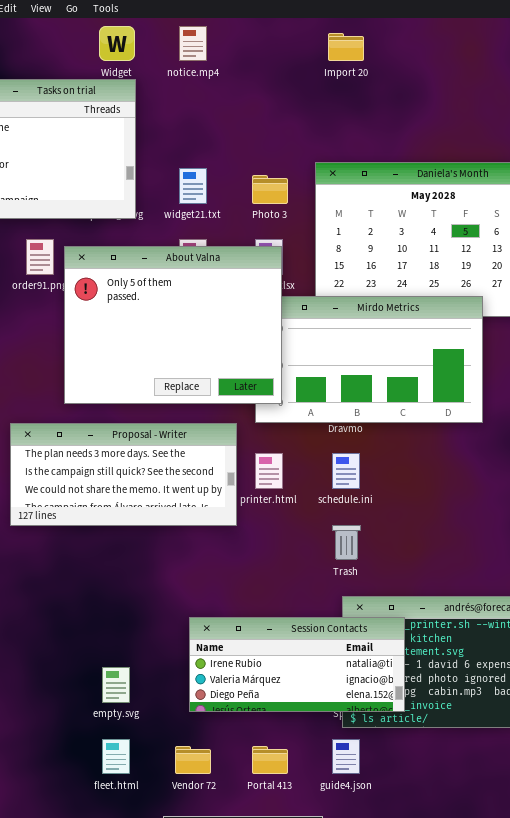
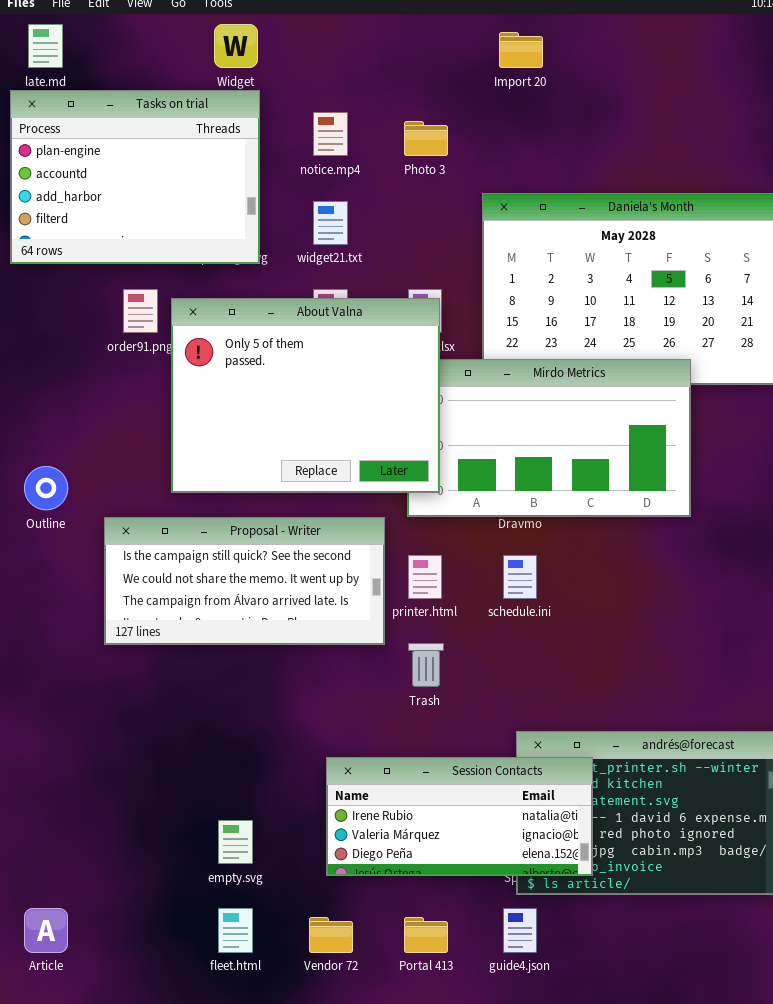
notice.mp4: [179,26,207,61] -> [313,112,348,156], moved
Photo 3: [252,175,288,204] -> [404,121,448,156], moved
Proposal - Writer: [10,423,237,526] -> [104,517,385,645], scrolled down 1 row
Trash: [332,525,361,560] -> [408,643,444,687], moved

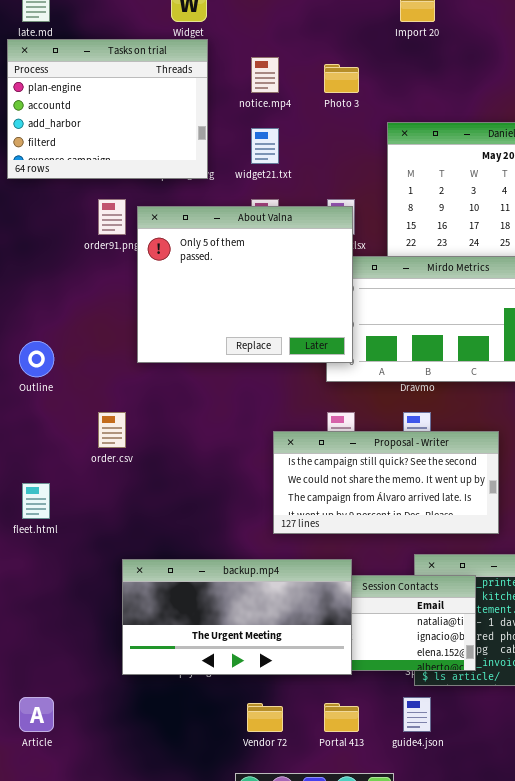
Proposal - Writer: [104,517,385,645] -> [273,431,499,534], moved
backup.mp4: none -> [122,559,352,675], opened
fleet.html: [218,908,253,953] -> [22,483,50,519], moved

